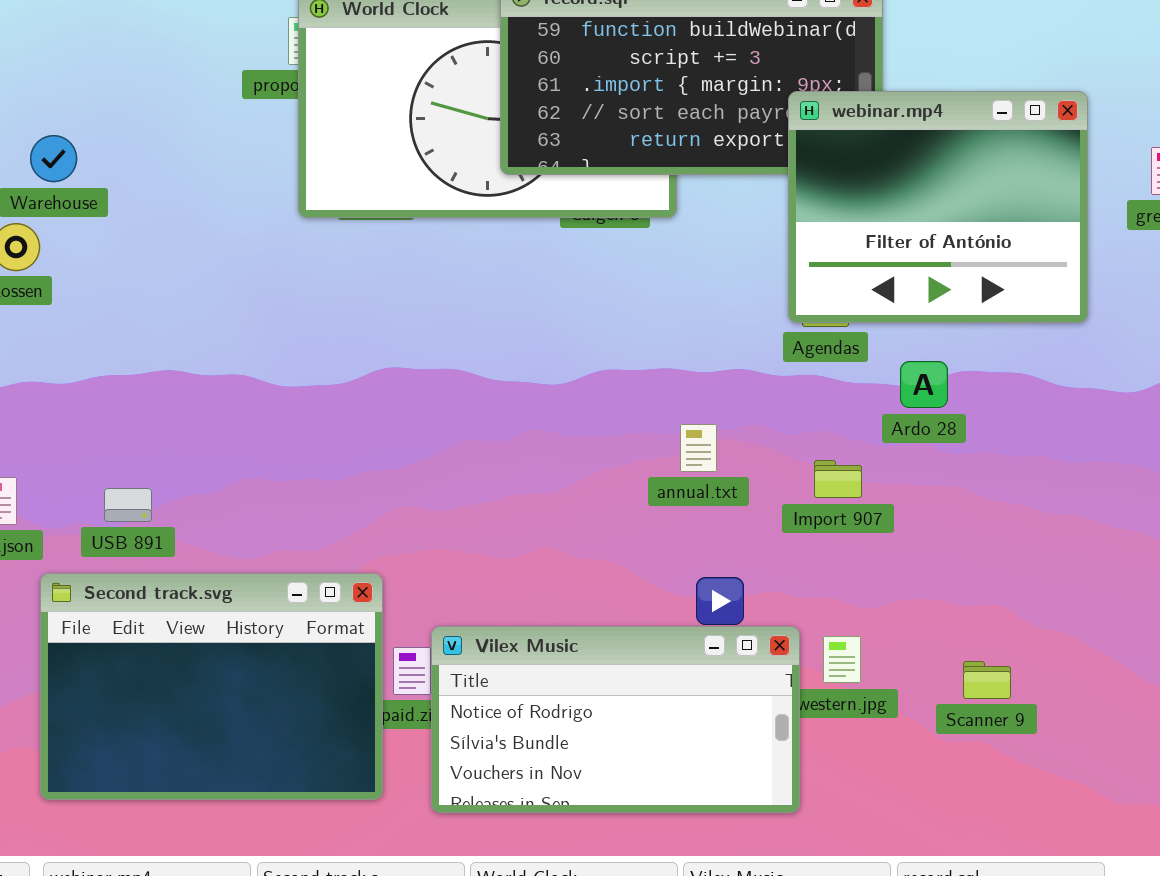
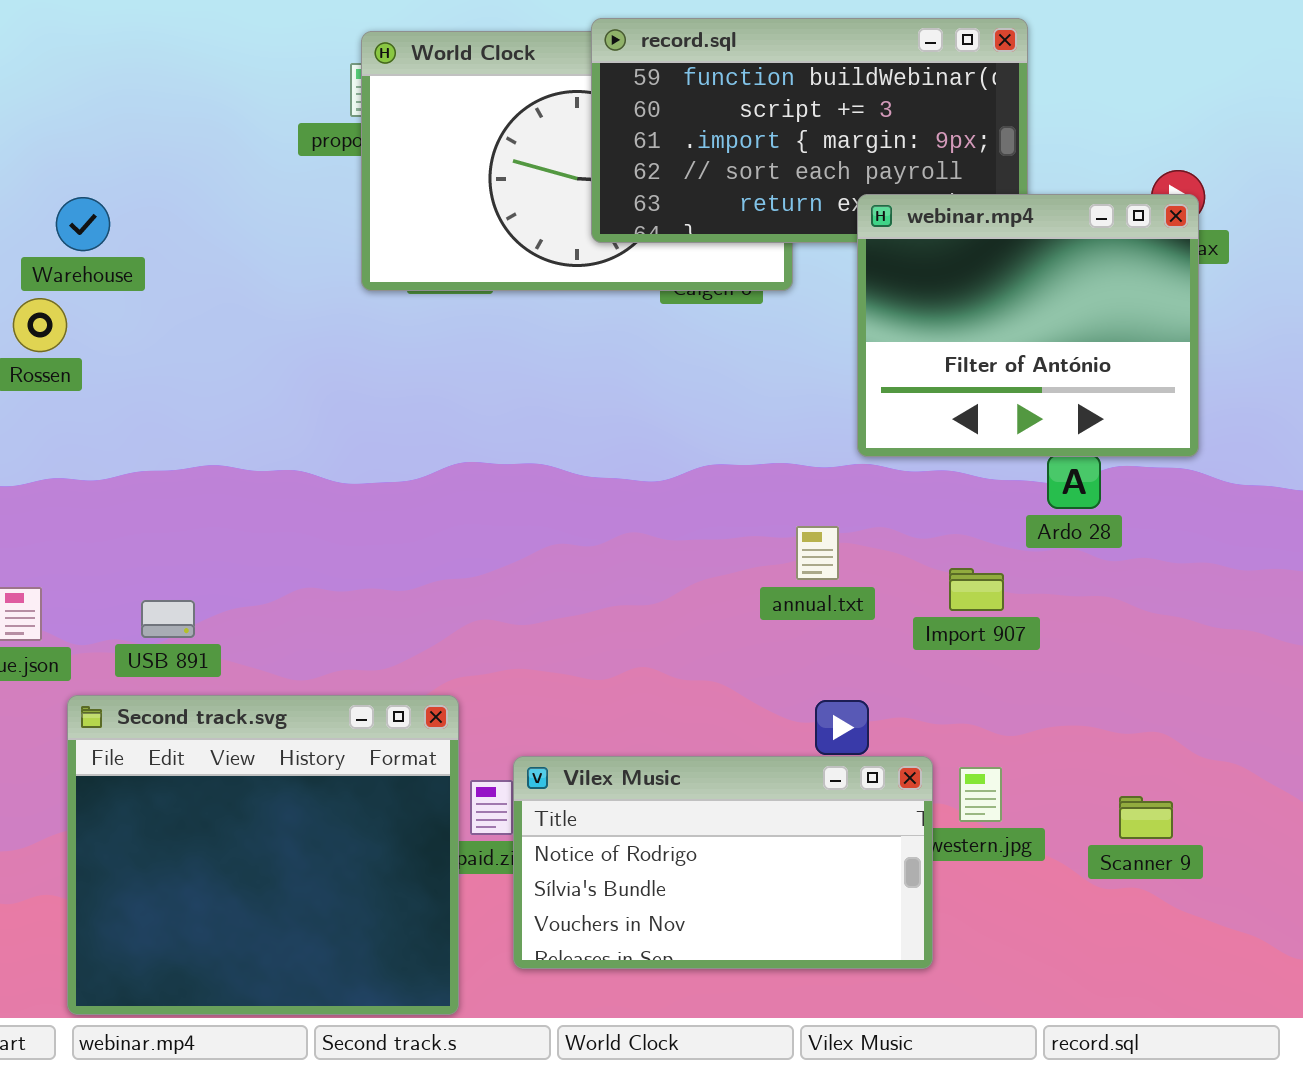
webinar.mp4: [788,91,1088,323] -> [857,194,1199,457], moved
Second track.svg: [40,573,383,800] -> [67,695,459,1015], resized

